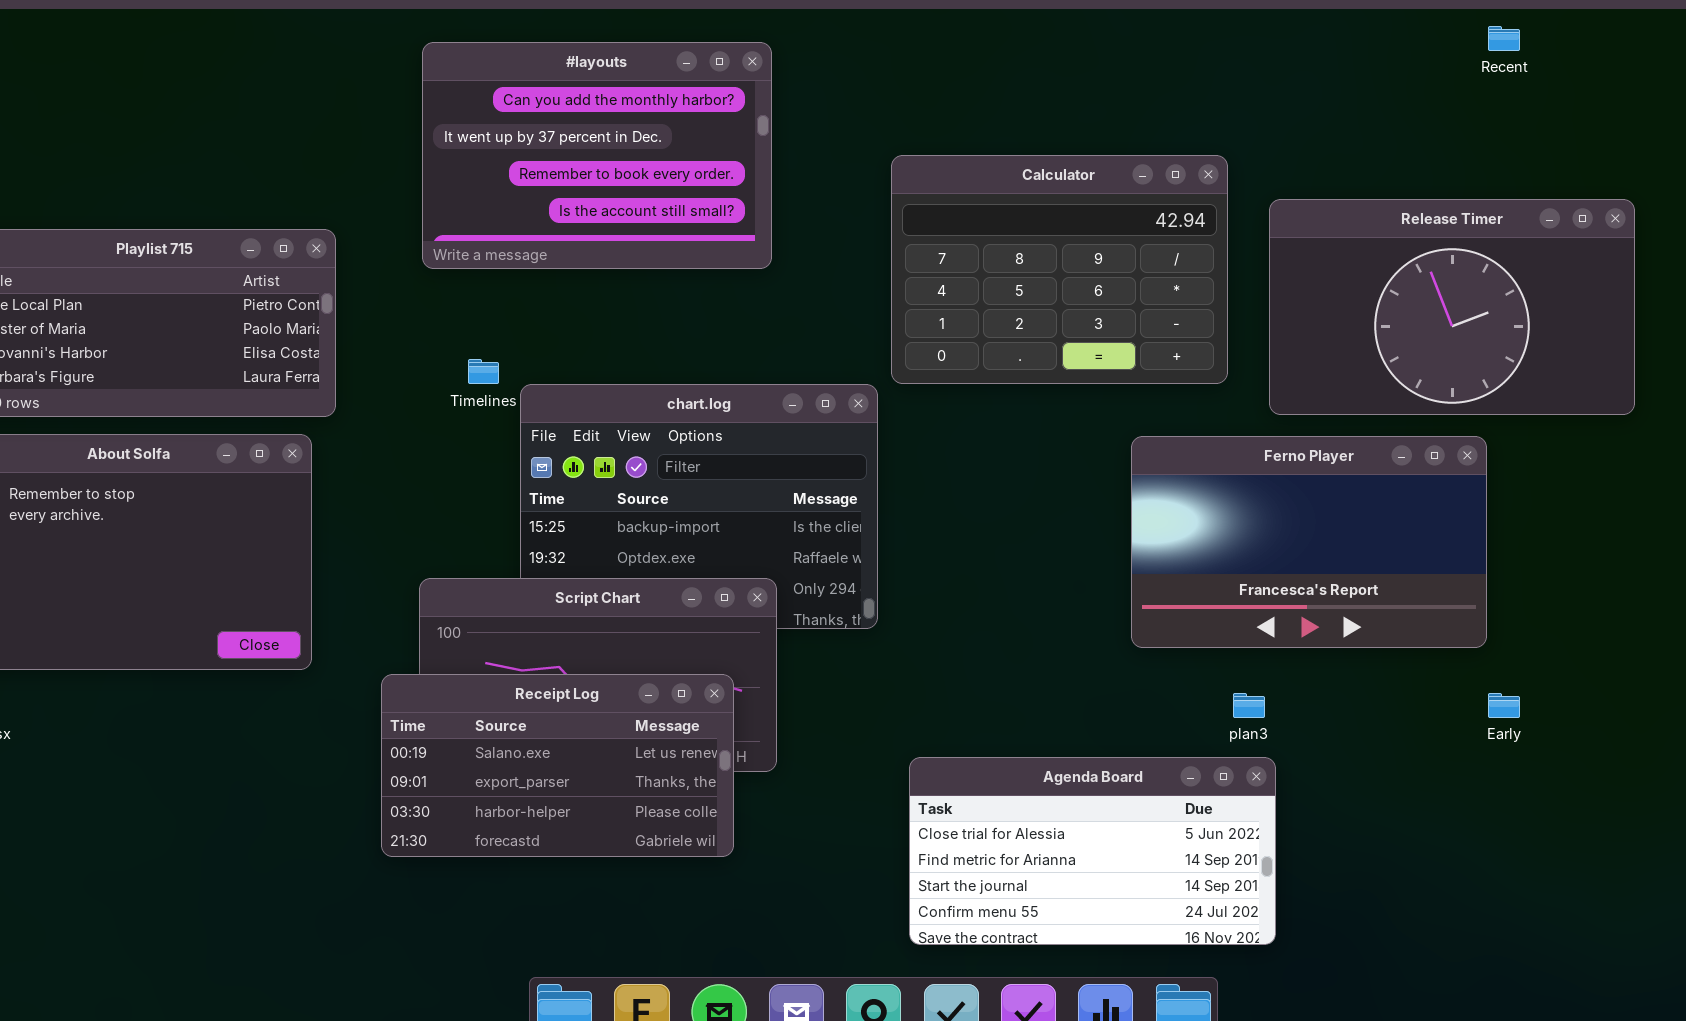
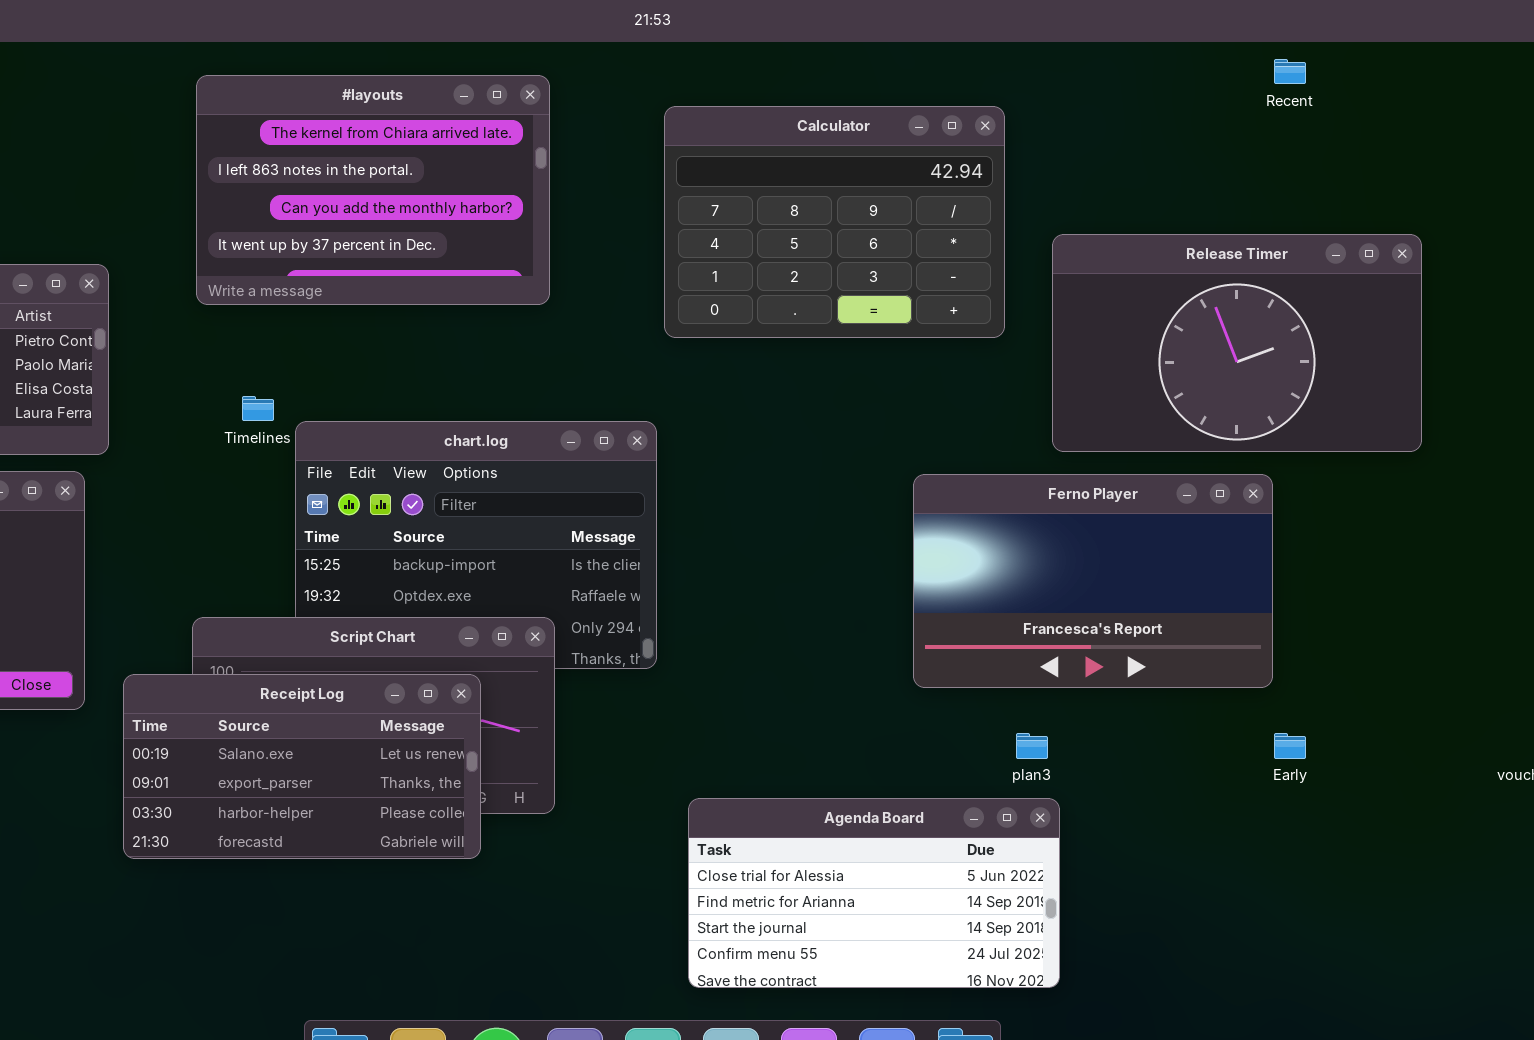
#layouts: [422,42,772,269] -> [196,75,550,305], scrolled up 2 rows
Calculator: [891,155,1228,384] -> [664,106,1005,338], moved
Receipt Log: [381,674,734,857] -> [123,674,481,859], moved

